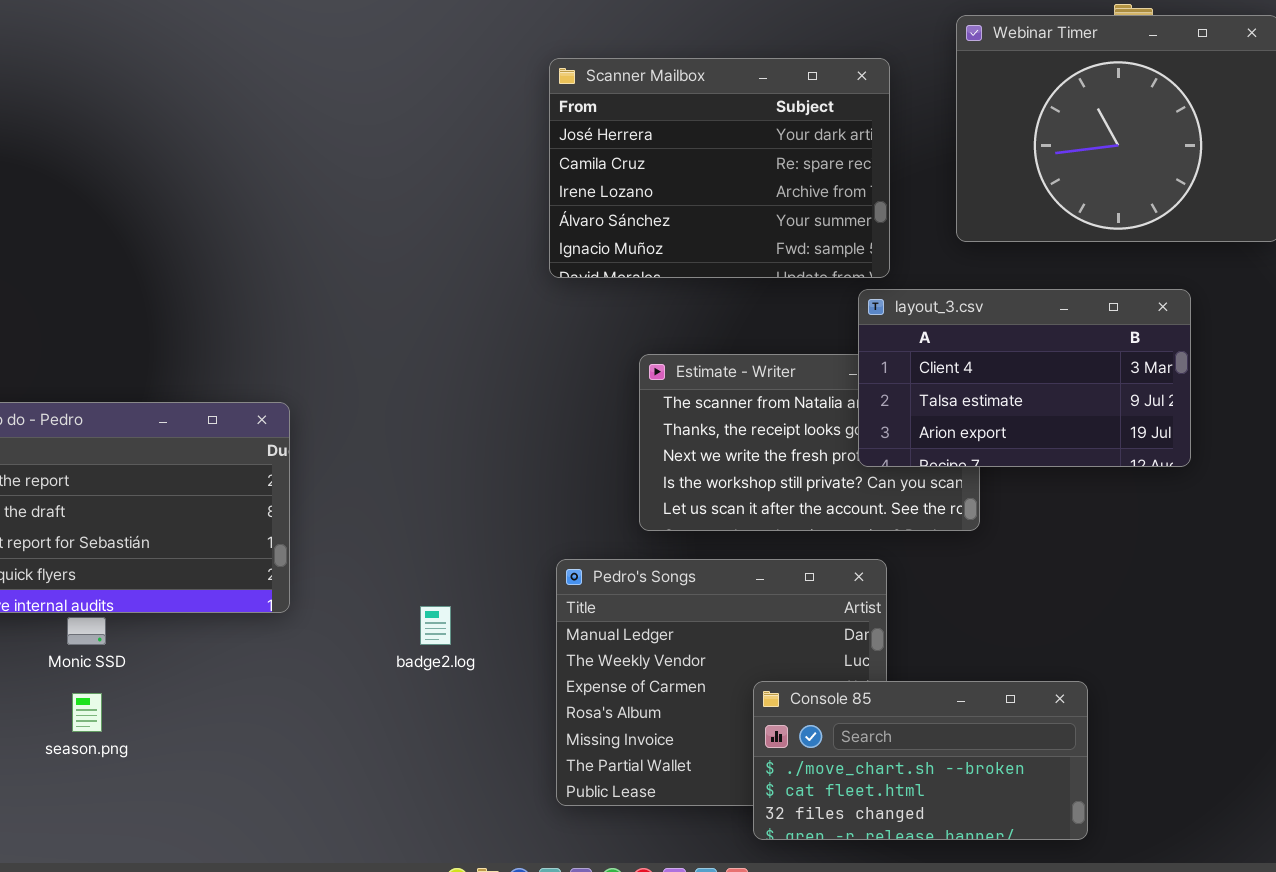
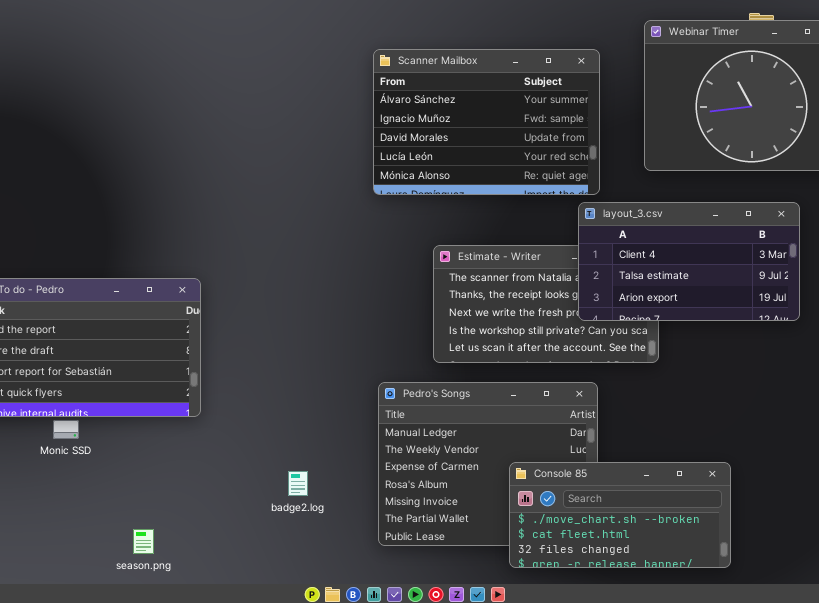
Scanner Mailbox: [549,58,890,278] -> [373,49,600,195], scrolled down 3 rows
badge2.log: [420,606,451,645] -> [288,471,308,496], moved
season.png: [72,693,102,732] -> [133,529,154,554], moved

